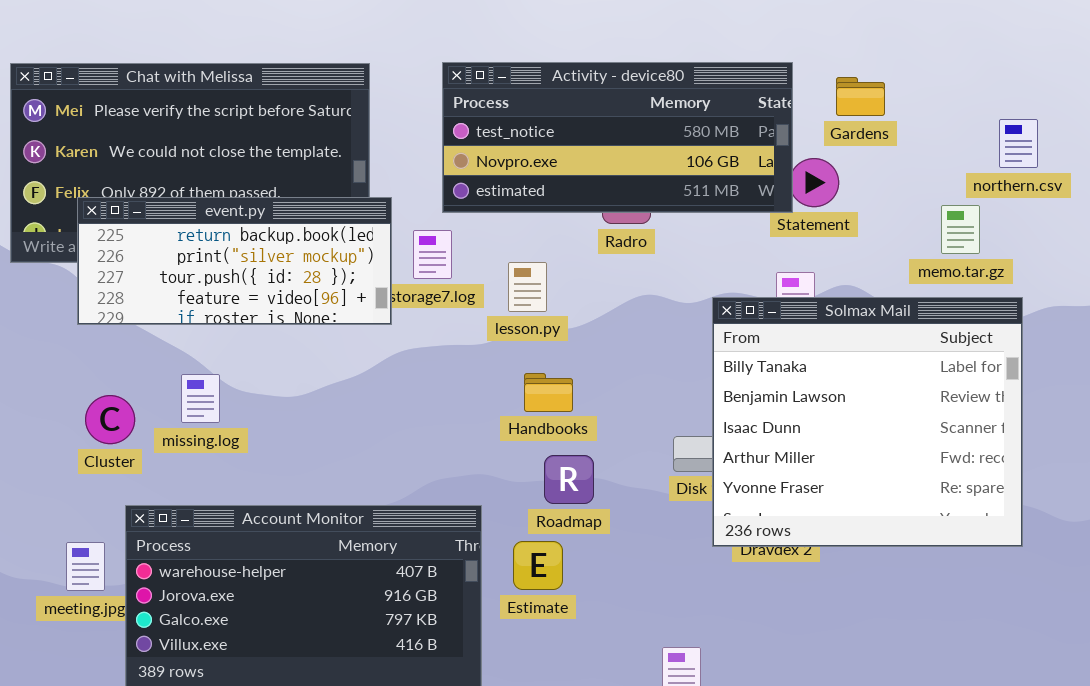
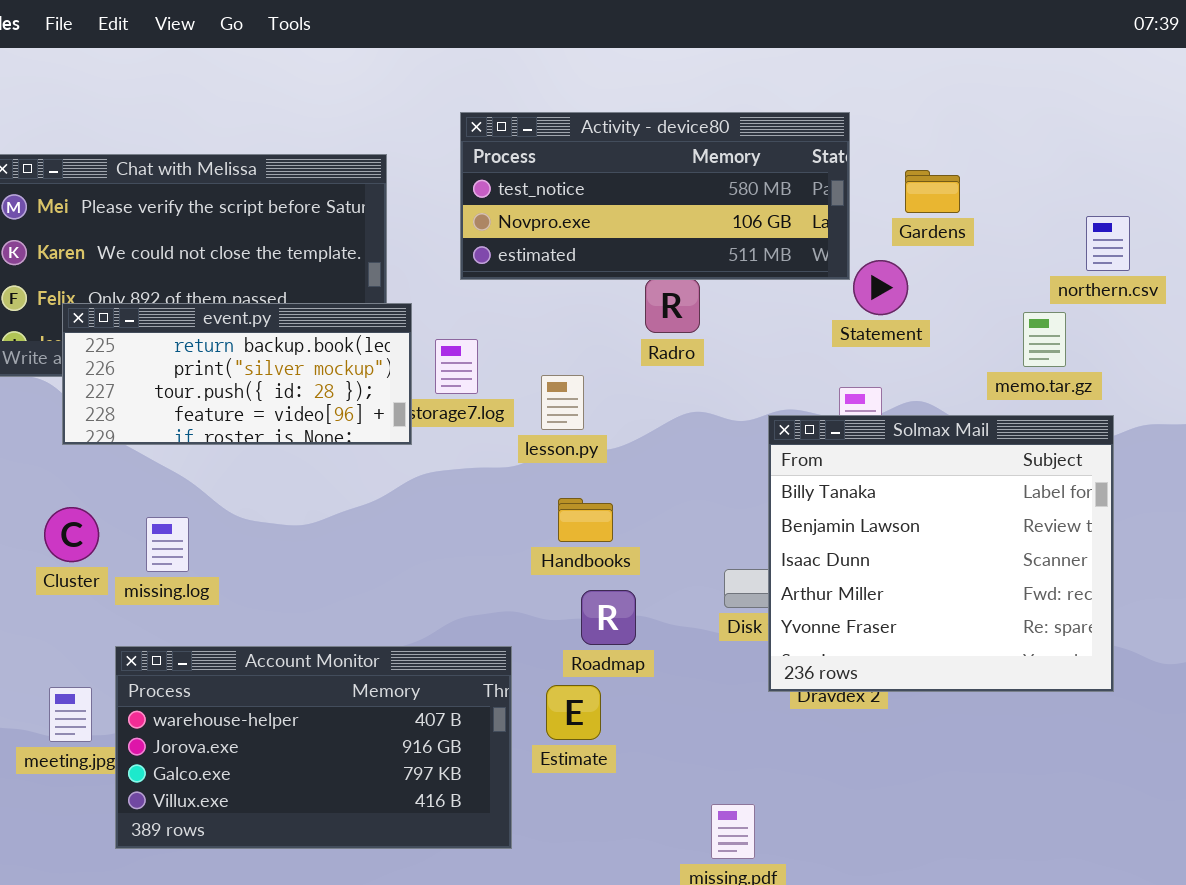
Activity - device80: [442,62,793,213] -> [460,112,850,280], moved
missing.log: [181,374,220,423] -> [146,517,189,572], moved
Cluster: [85,395,135,444] -> [44,507,99,562], moved

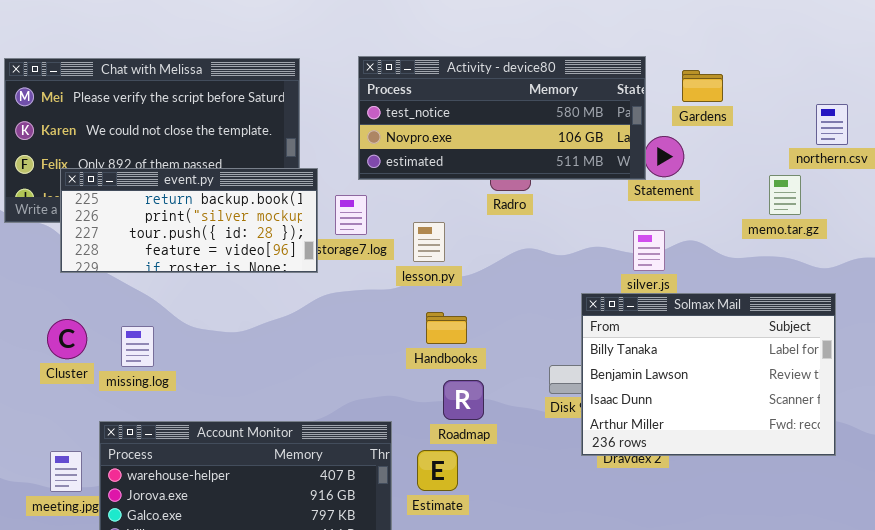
Activity - device80: [460,112,850,280] -> [358,56,646,180], moved
Solmax Mail: [768,415,1114,692] -> [581,293,836,456], resized

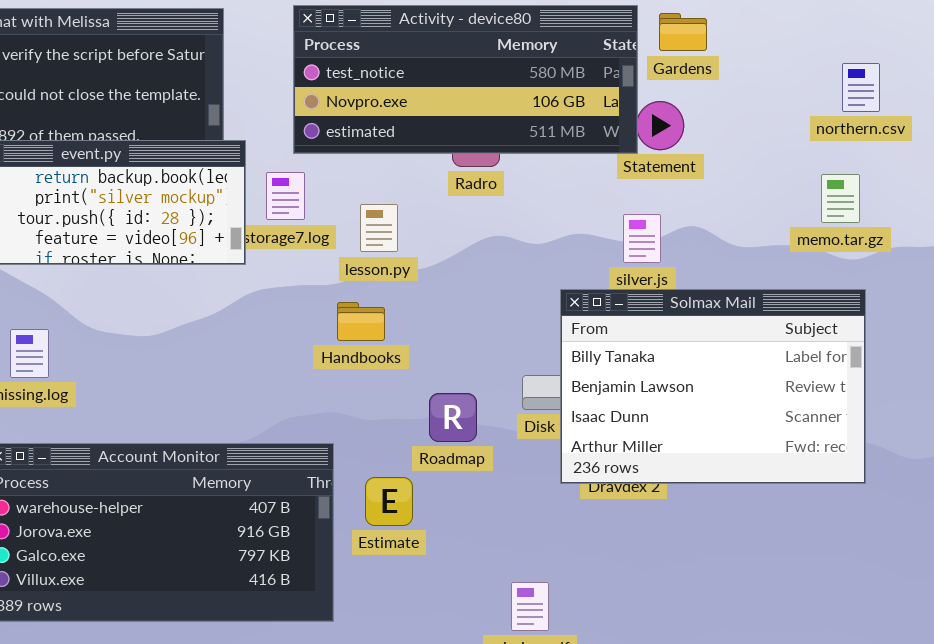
Gardens: [682,70,723,102] -> [659,13,707,51], moved
memo.tar.gz: [769,175,801,215] -> [821,174,860,223], moved
Handbooks: [426,312,467,344] -> [337,302,385,341], moved
Roadmap: [443,380,484,420] -> [429,393,477,442], moved

